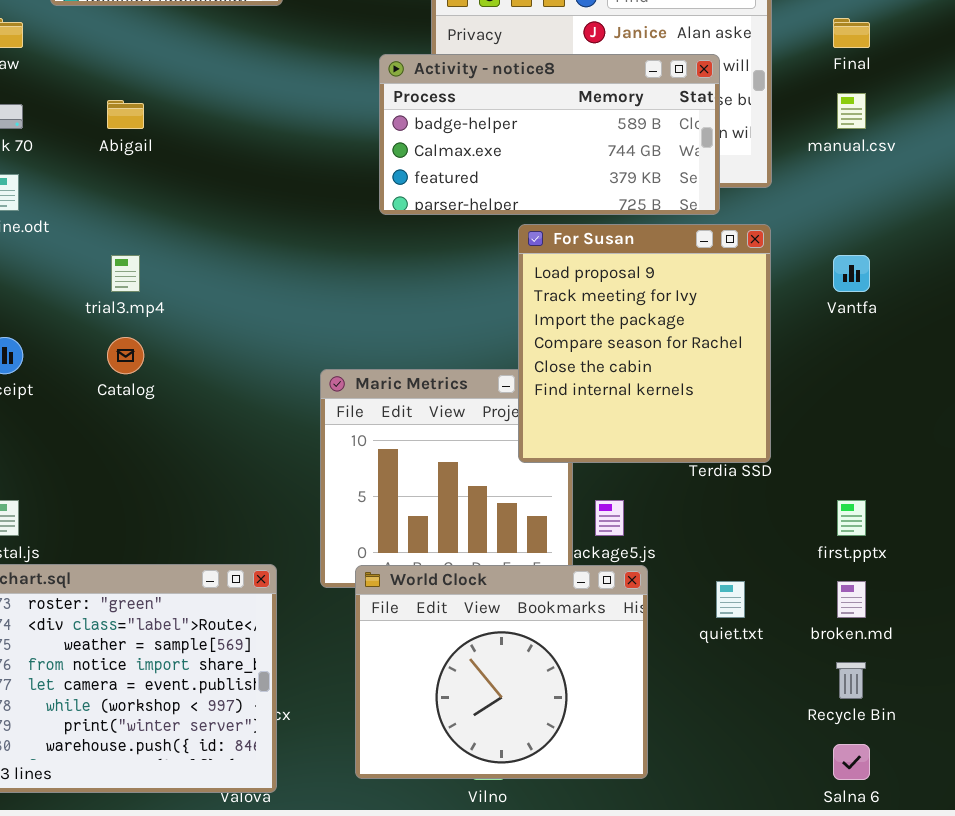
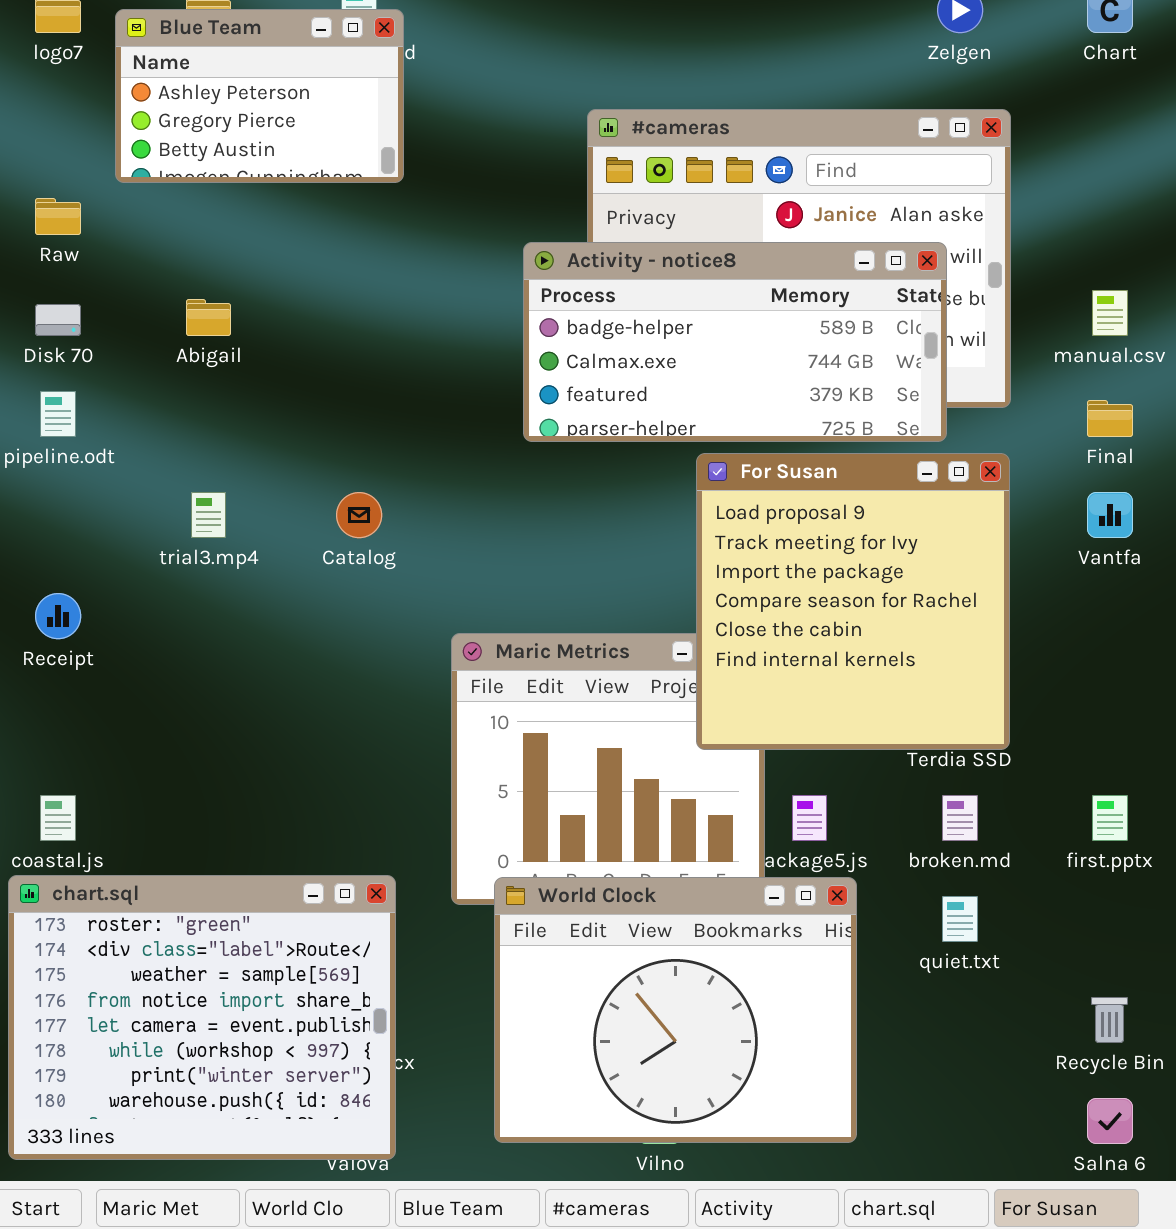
Final: [833,18,870,48] -> [1087,400,1133,437], moved
Catalog: [107,337,144,374] -> [336,492,382,538], moved
broken.md: [837,581,866,618] -> [942,795,978,841], moved

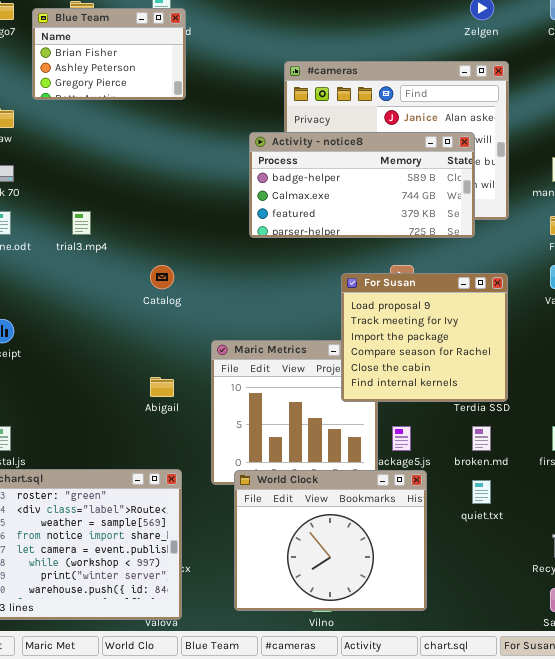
Blue Team: [115,9,404,183] -> [32,8,186,100], scrolled up 1 row
Abigail: [186,299,231,336] -> [150,377,174,397], moved
For Susan: [696,453,1010,750] -> [341,273,508,402], resized
trial3.mp4: [191,492,226,538] -> [72,211,91,235], moved

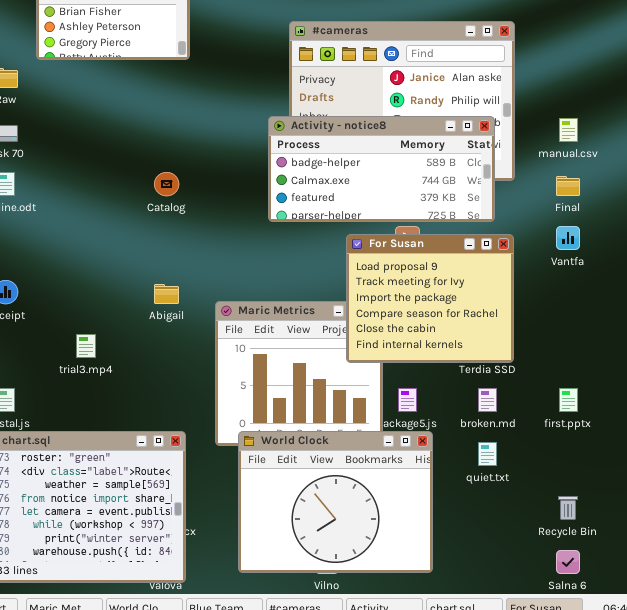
Activity - notice8: [249,132,475,238] -> [268,116,495,222], moved
trial3.mp4: [72,211,91,235] -> [76,334,96,358], moved
Catalog: [150,265,174,289] -> [154,172,179,196], moved
Abigail: [150,377,174,397] -> [154,284,179,304], moved

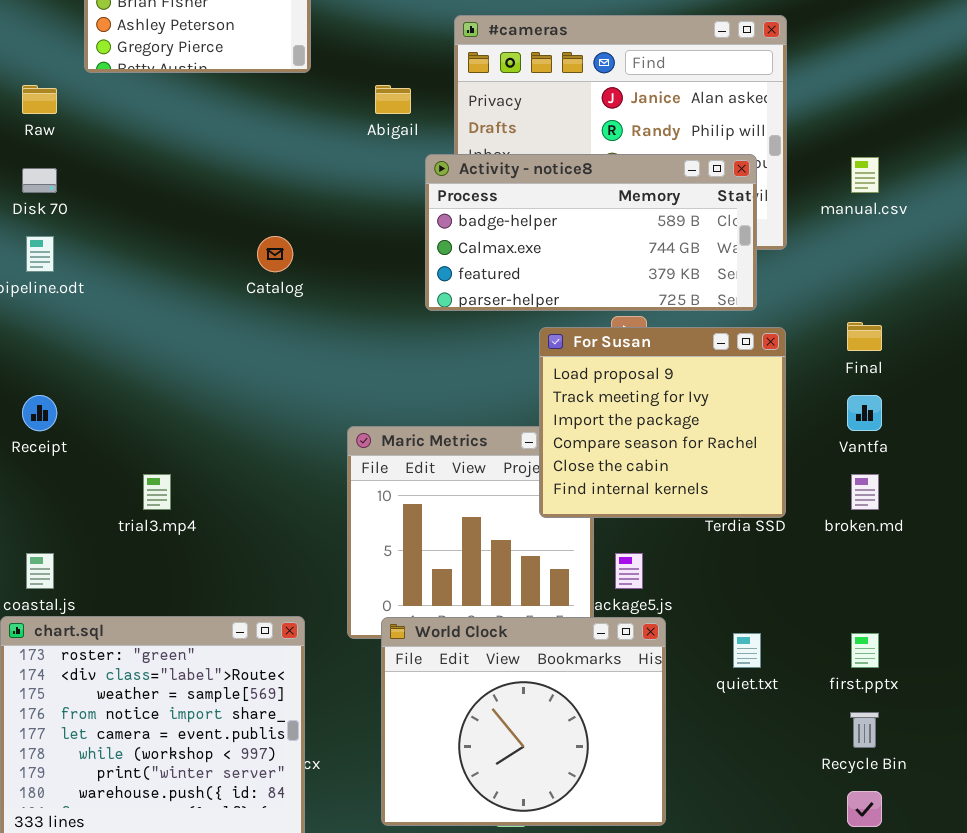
Final: [556,176,580,196] -> [847,322,882,351], moved
Vantfa: [556,226,580,250] -> [847,395,882,431], moved
Abigail: [154,284,179,304] -> [375,85,411,114], moved
broken.md: [478,388,497,412] -> [851,474,879,510], moved
first.pptx: [559,388,578,412] -> [851,633,879,668], moved

